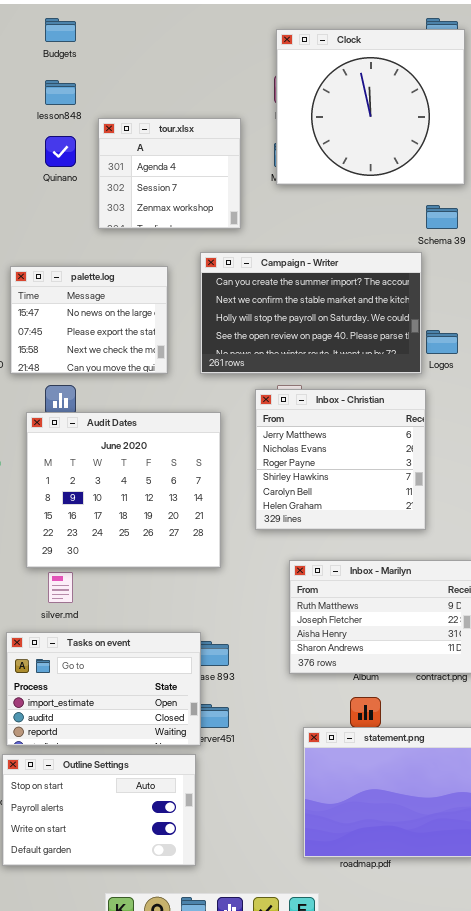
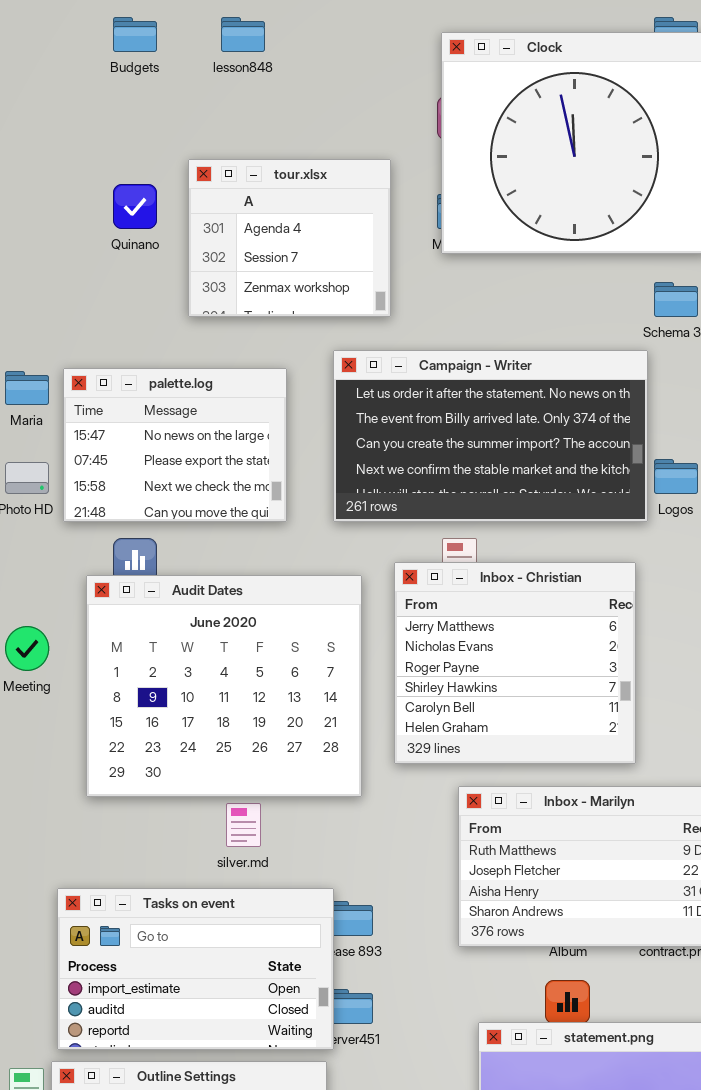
lesson848: [45,80,76,105] -> [221,17,265,52], moved
Campaign - Writer: [200,252,422,374] -> [333,350,648,522], scrolled up 2 rows
Inbox - Christian: [255,389,426,530] -> [394,562,636,764], moved
silver.md: [48,572,73,603] -> [226,803,261,847], moved

